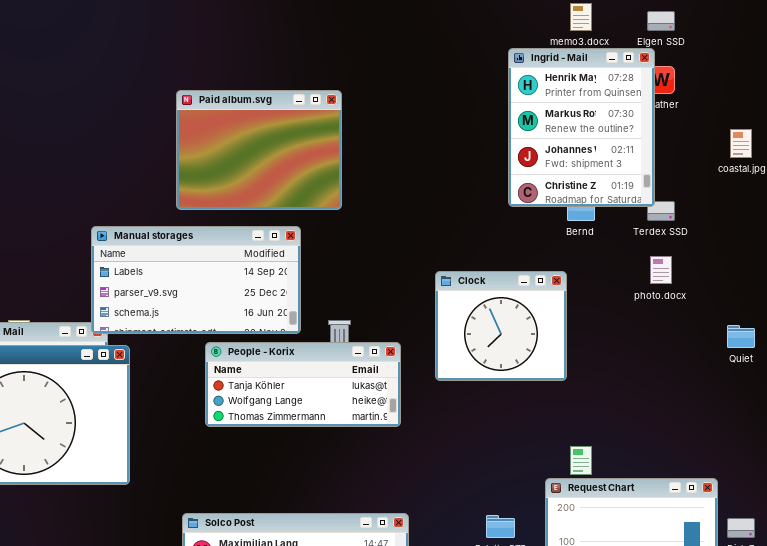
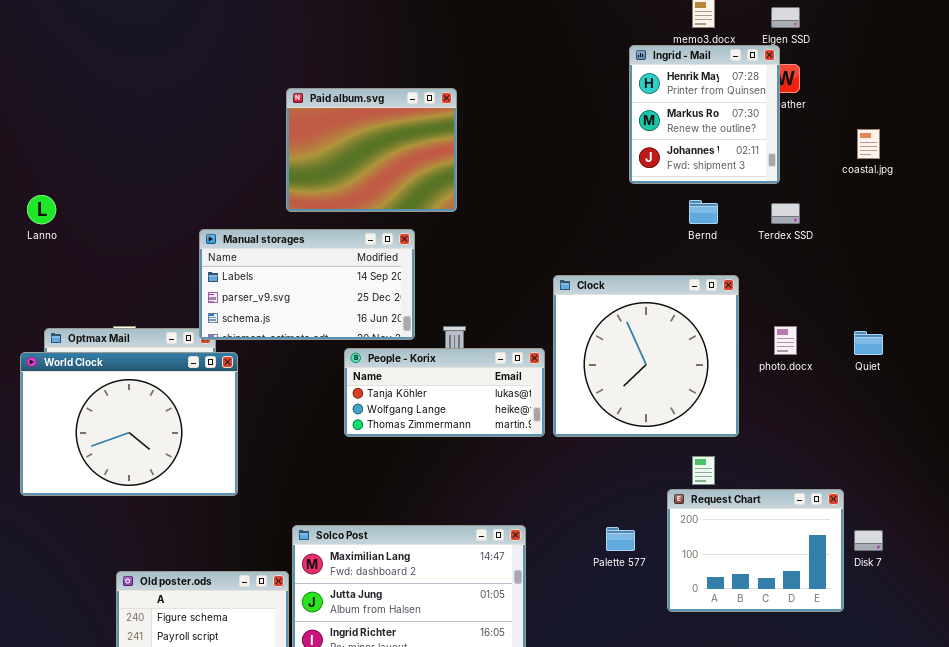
Ingrid - Mail: [508,48,655,207] -> [629,45,780,184], resized
photo.docx: [650,256,672,284] -> [774,326,797,355], moved
Clock: [435,271,567,381] -> [553,275,739,437], resized
People - Korix: [205,342,401,427] -> [344,348,545,437], moved

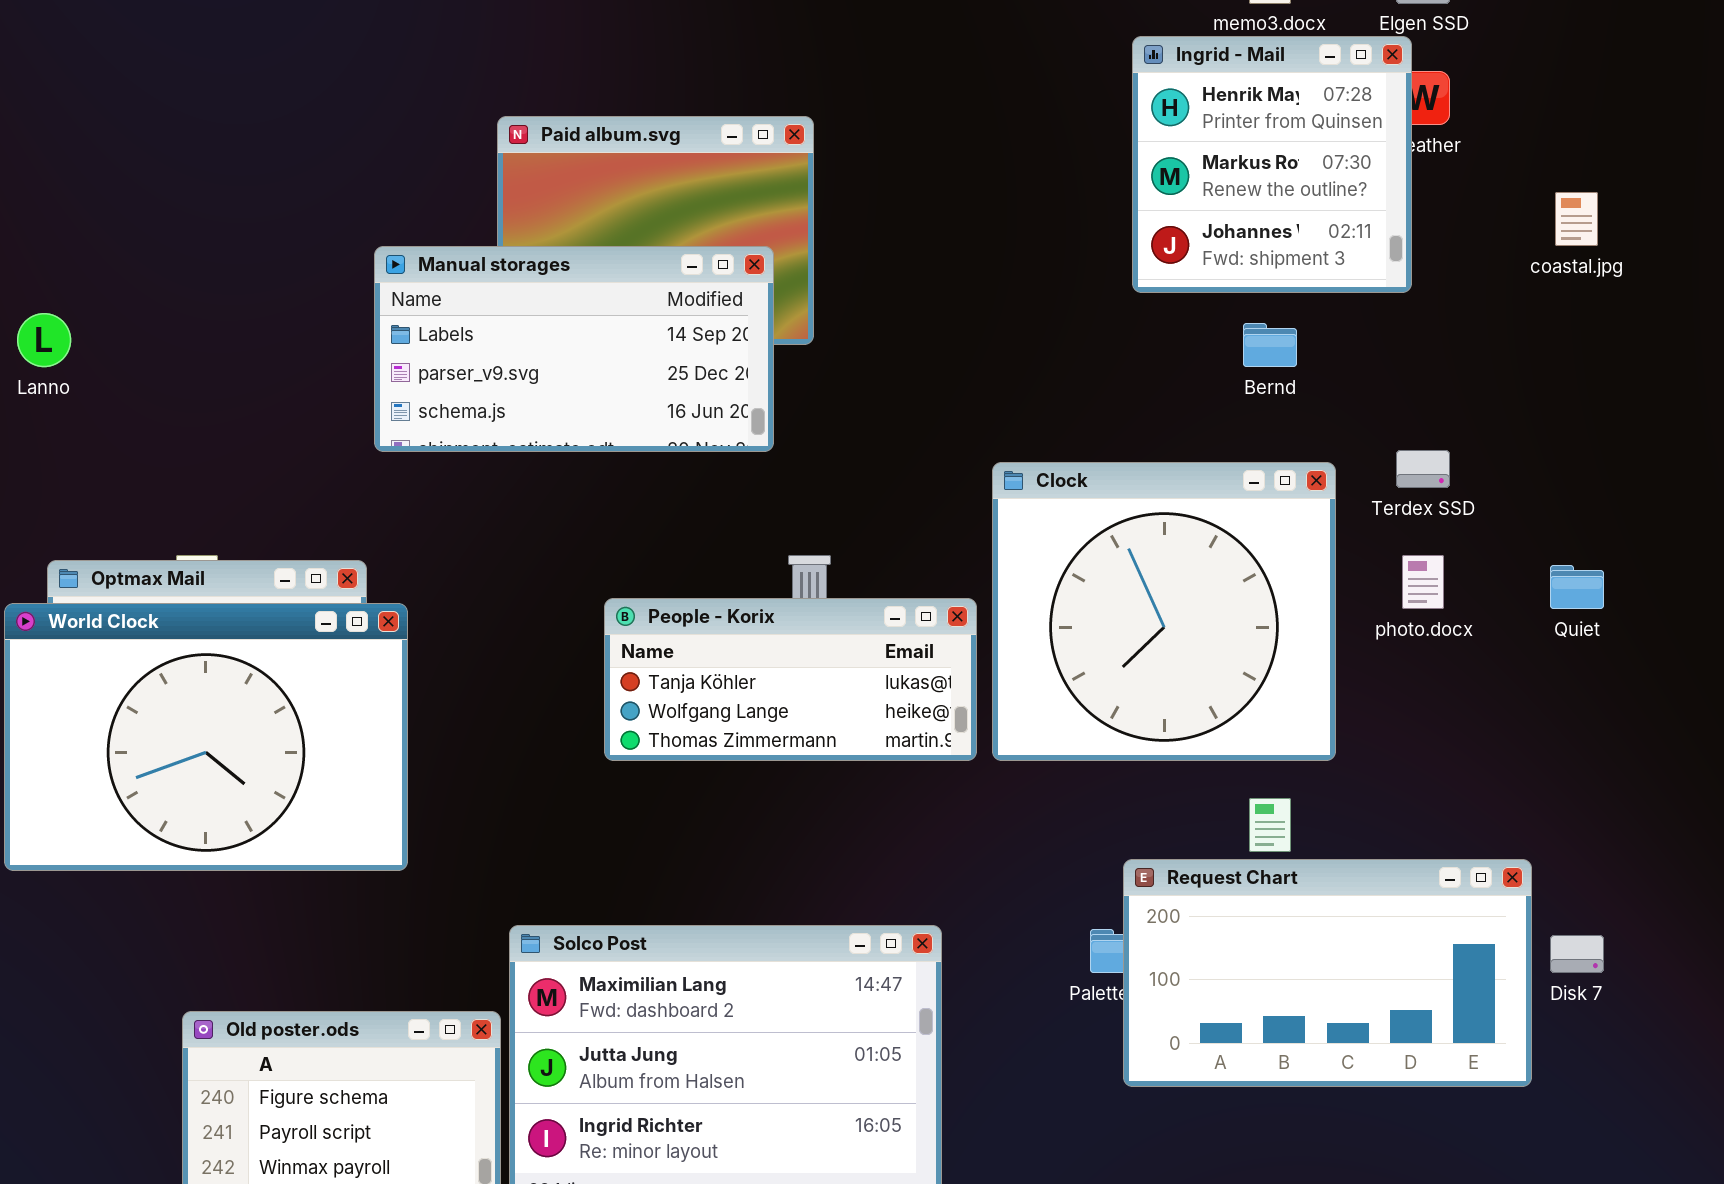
Terdex SSD: [771,203,800,224] -> [1396,450,1450,488], moved
Manual storages: [199,229,415,340] -> [374,246,774,452], moved
Request Chart: [667,489,844,612] -> [1123,859,1532,1087], resized

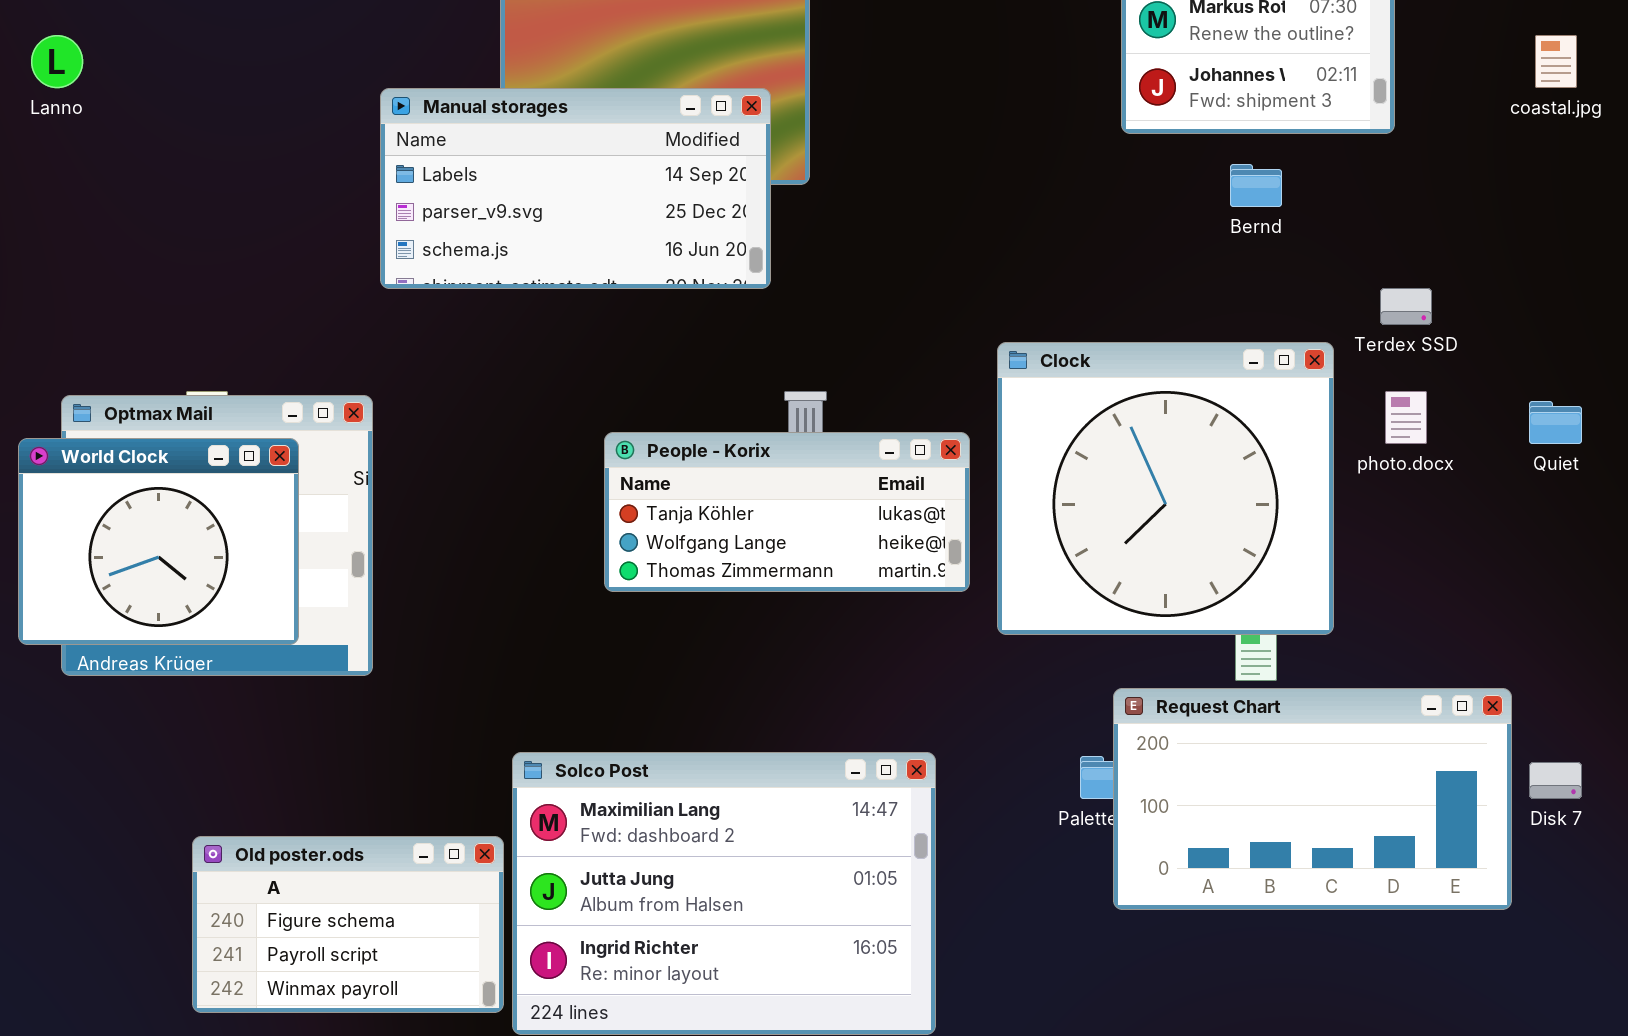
Lanno: [17,313,71,367] -> [31,35,83,88], moved
Clock: [992,462,1336,761] -> [997,342,1334,635], moved
World Clock: [4,603,408,871] -> [18,438,299,645], resized

